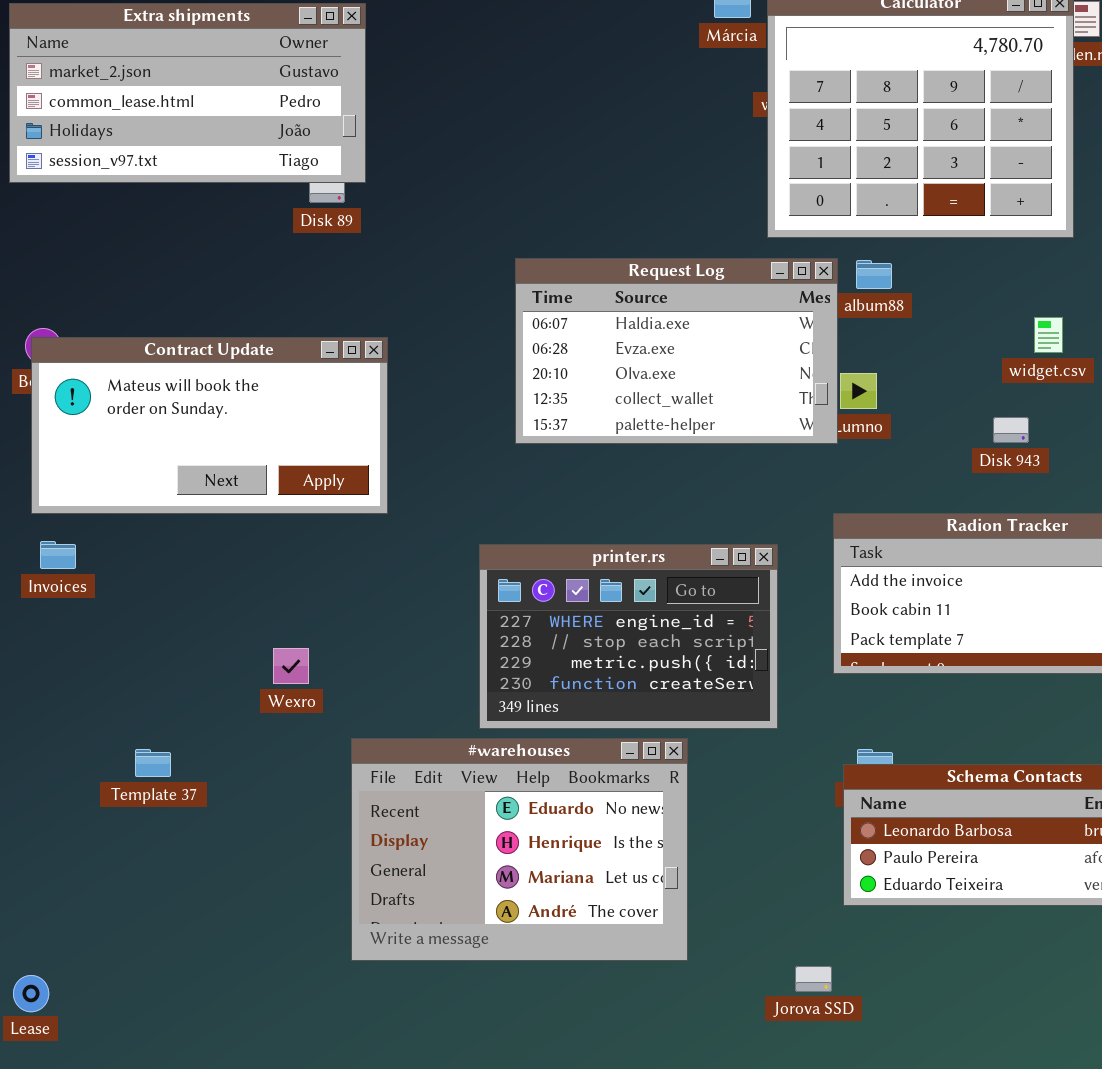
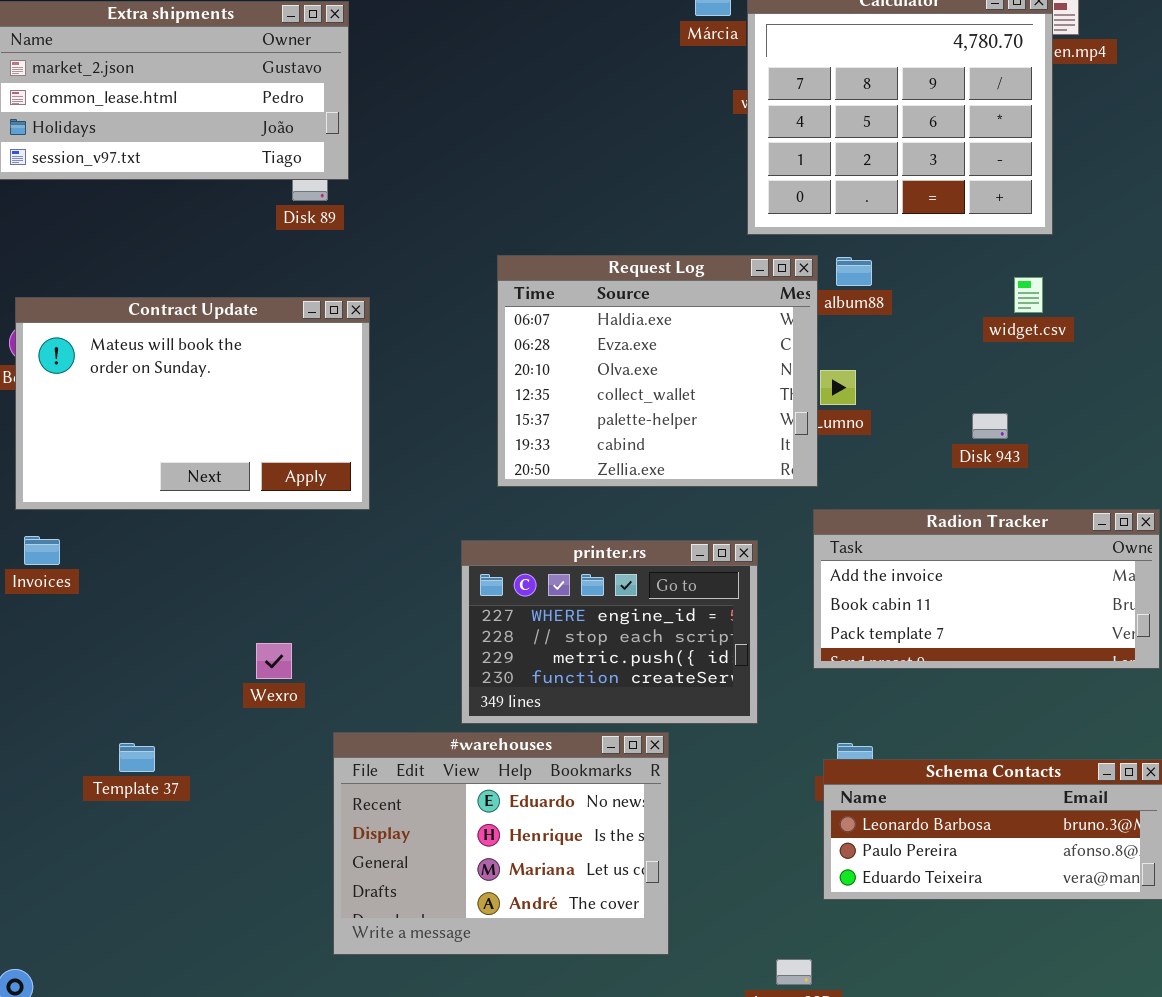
Request Log: [515,258,838,444] -> [497,255,818,487], resized
widget.csv: [1034,317,1063,353] -> [1014,277,1043,313], moved
Contract Update: [31,337,388,514] -> [15,297,370,510], resized

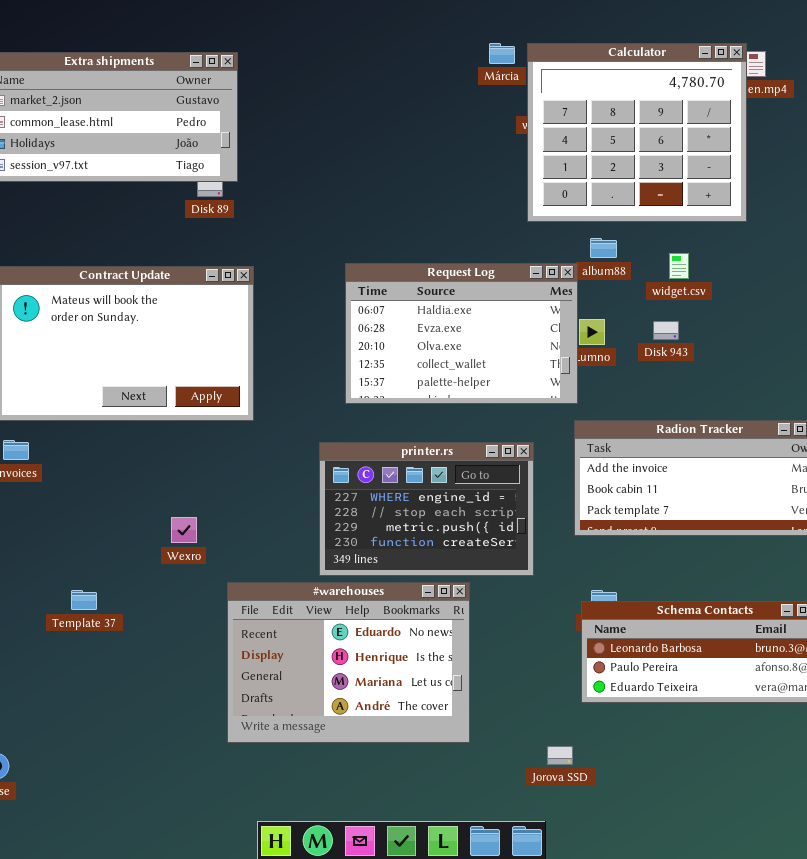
Request Log: [497,255,818,487] -> [345,263,578,404], resized
widget.csv: [1014,277,1043,313] -> [669,253,689,279], moved
Disk 943: [972,413,1008,439] -> [653,321,679,340], moved

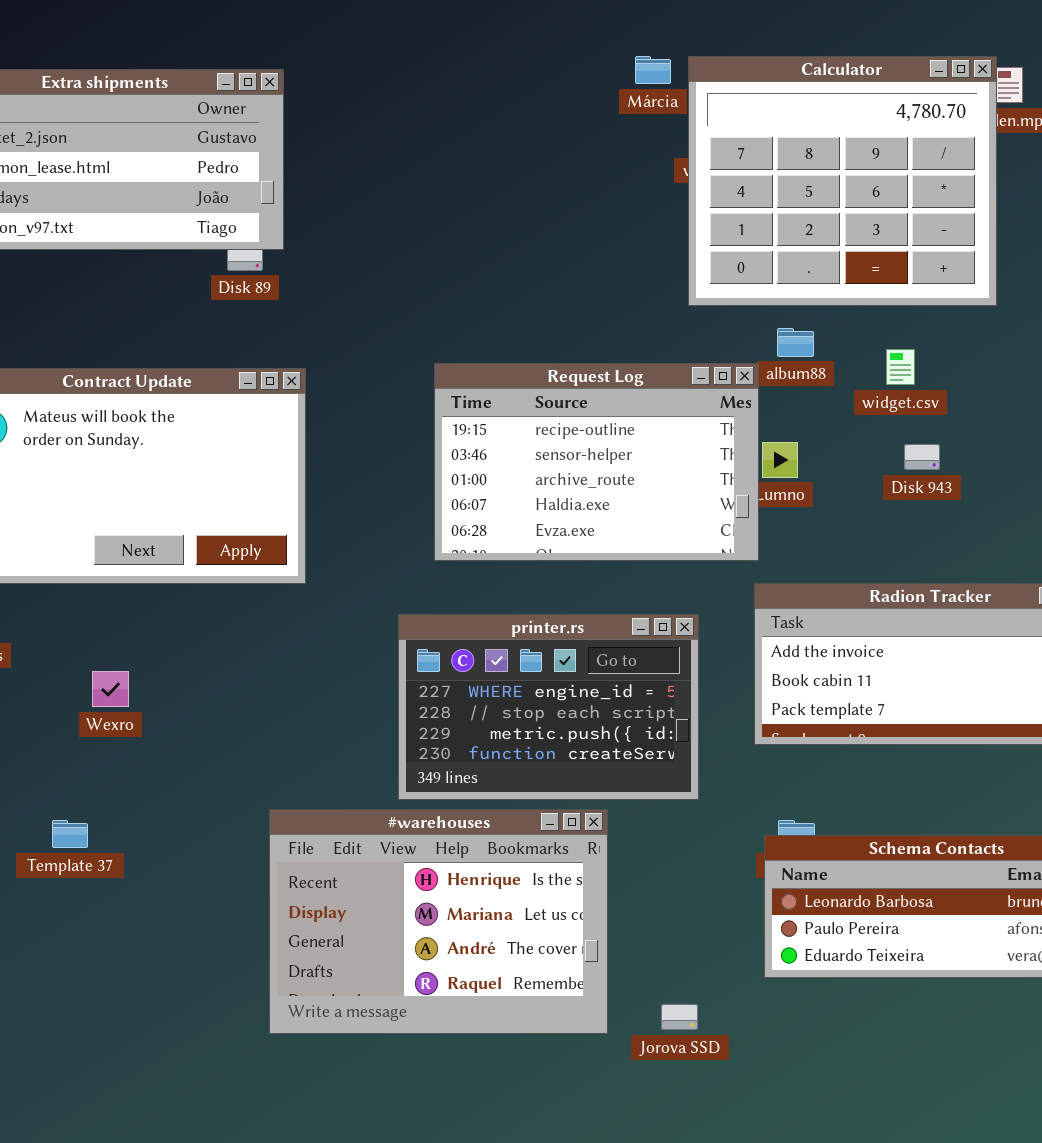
Request Log: [345,263,578,404] -> [434,363,759,561], scrolled up 3 rows
Disk 943: [653,321,679,340] -> [904,444,940,470], moved
Wexro: [171,517,197,543] -> [92,671,129,707], moved
#warehouses: [227,582,470,743] -> [269,809,608,1034], scrolled down 1 row
Jorova SSD: [547,746,573,765] -> [661,1004,698,1030], moved

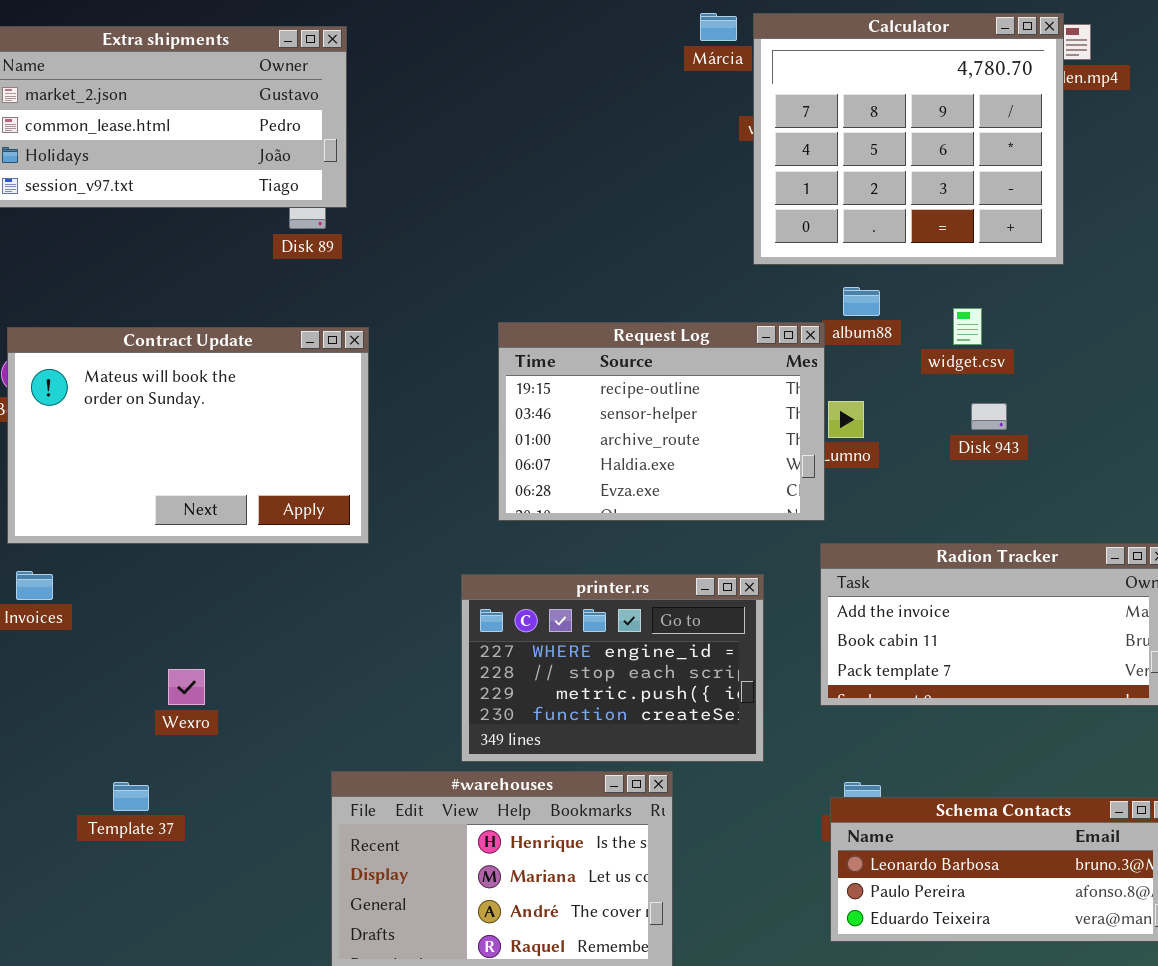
Wexro: [92,671,129,707] -> [168,669,205,705], moved

